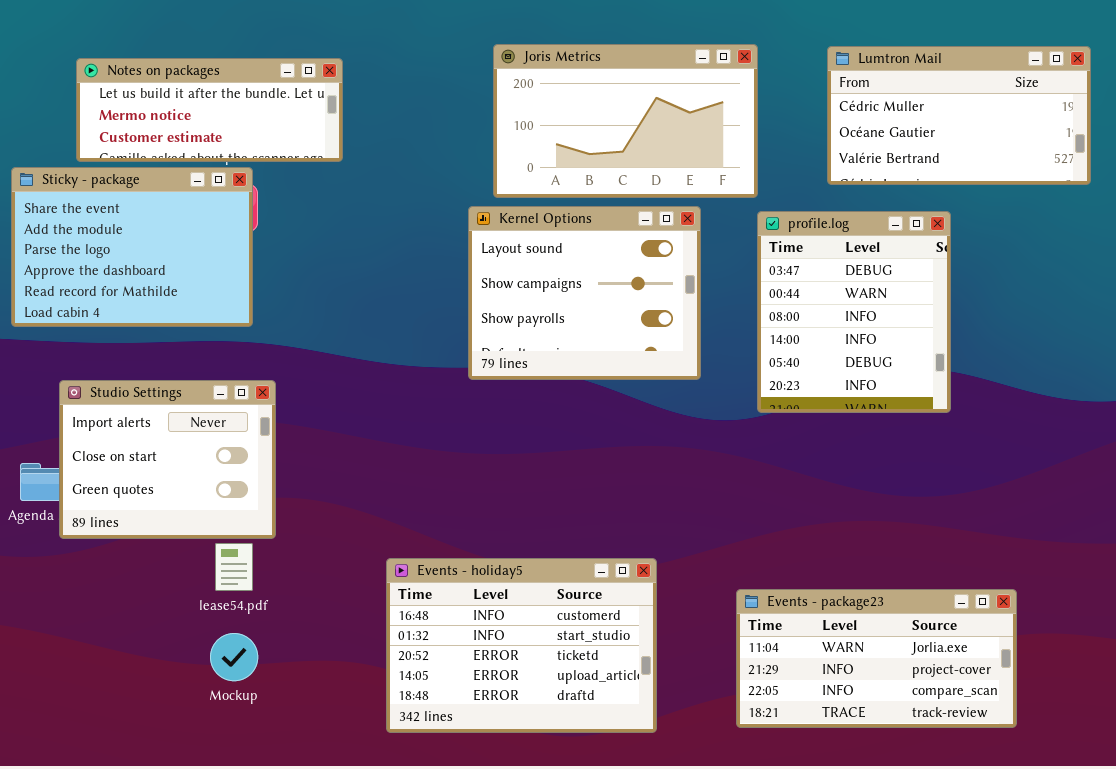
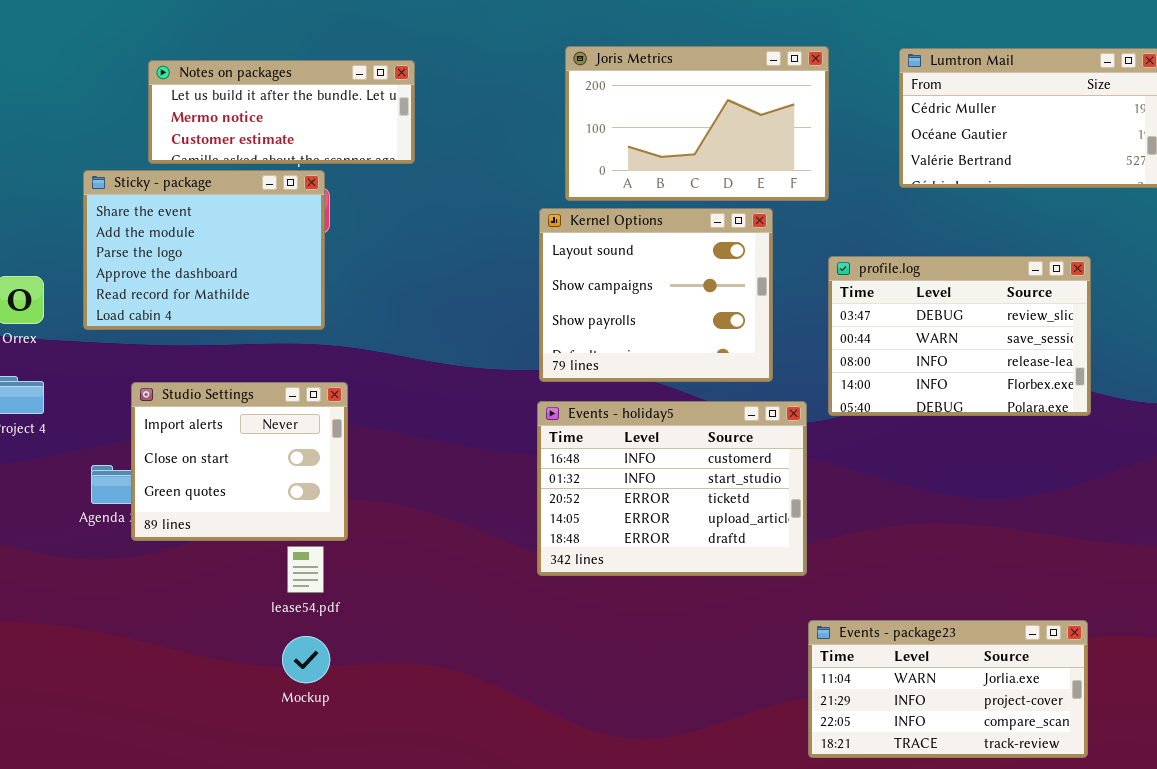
profile.log: [757,211,951,413] -> [828,256,1091,416], resized
Events - holiday5: [386,558,657,733] -> [537,401,807,576], moved
Events - package23: [736,589,1017,728] -> [808,620,1088,758], moved

